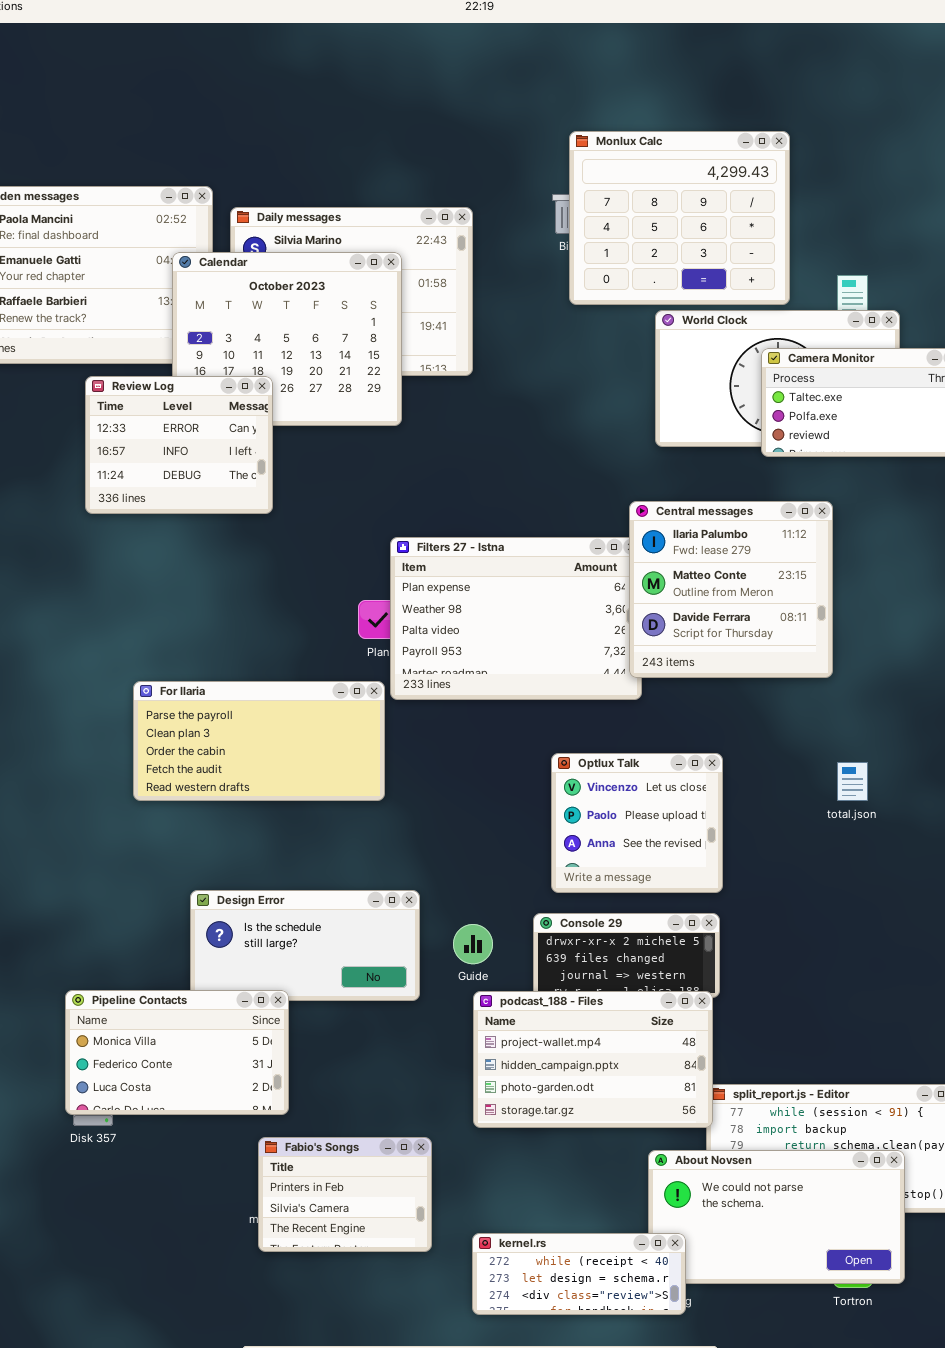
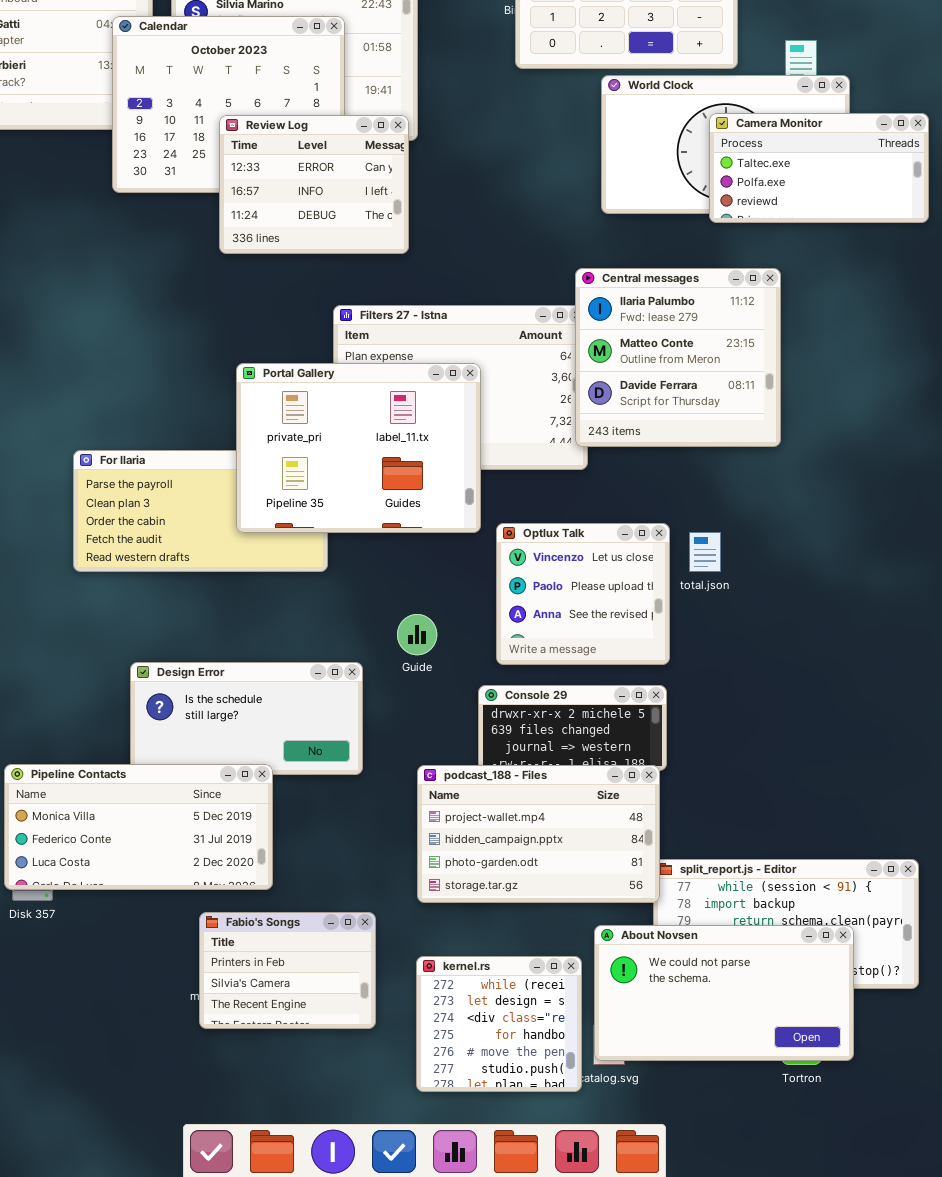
Review Log: [85,376,273,514] -> [219,115,409,254], moved
Portal Gallery: none -> [236,363,481,533], opened
total.json: [837,762,868,801] -> [689,532,721,572], moved
Guide: [453,924,493,964] -> [397,614,437,655], moved
Pipeline Contacts: [65,990,289,1115] -> [4,764,273,890], resized
kernel.rs: [472,1233,686,1315] -> [416,956,582,1092], resized

